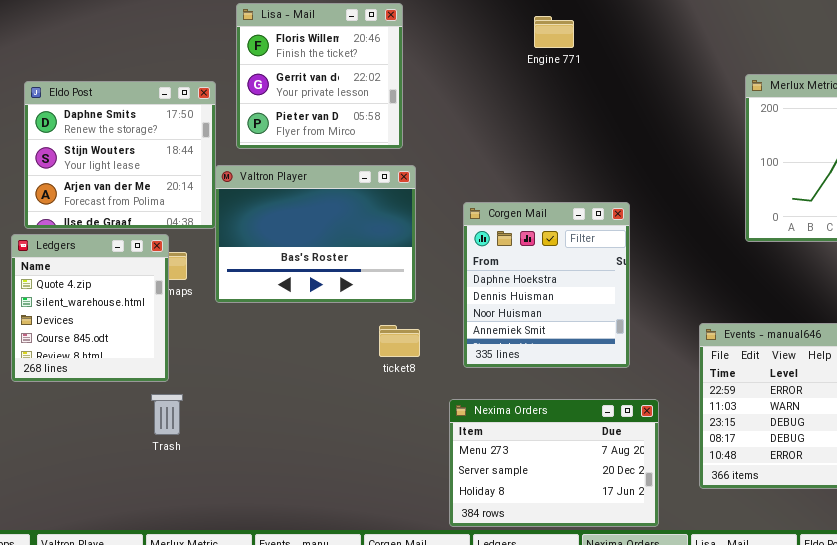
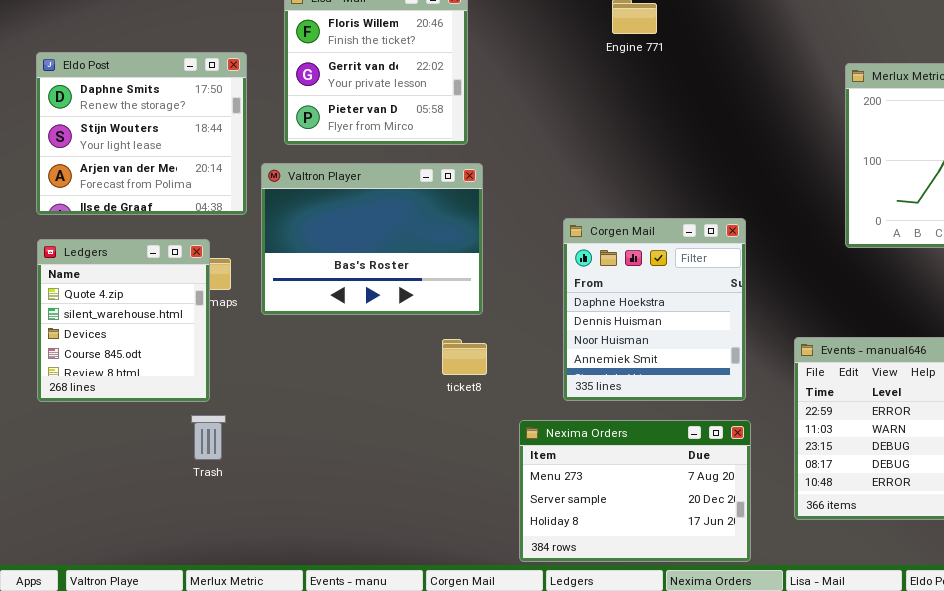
Eldo Post: [24,81,216,229] -> [36,52,247,215], moved
Corgen Mail: [463,202,630,368] -> [563,218,746,401], moved

